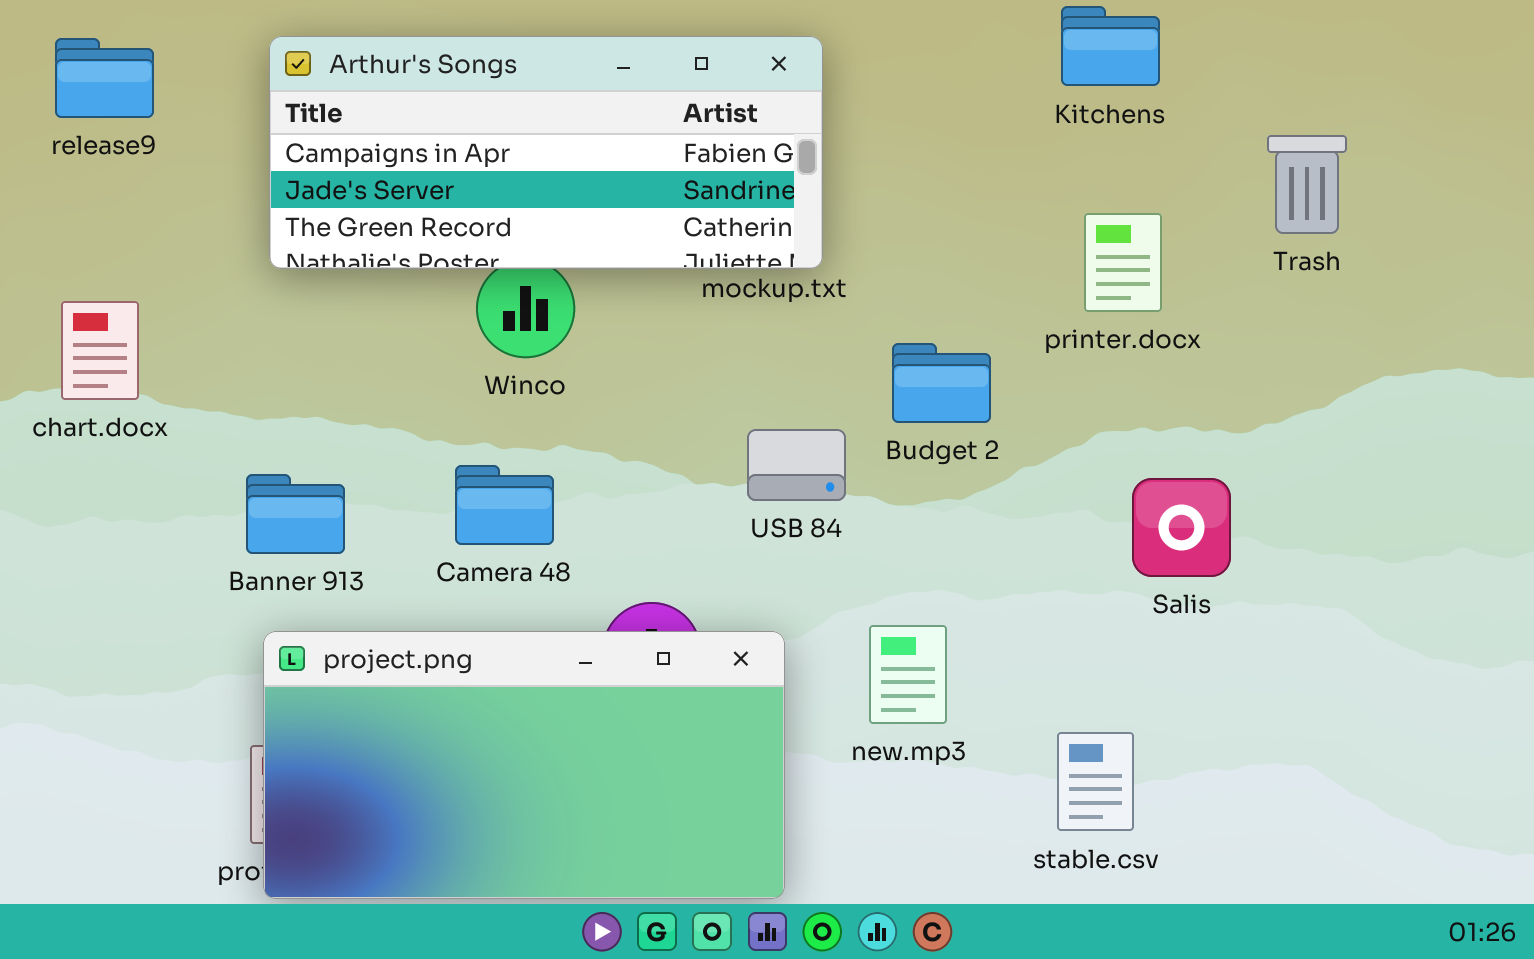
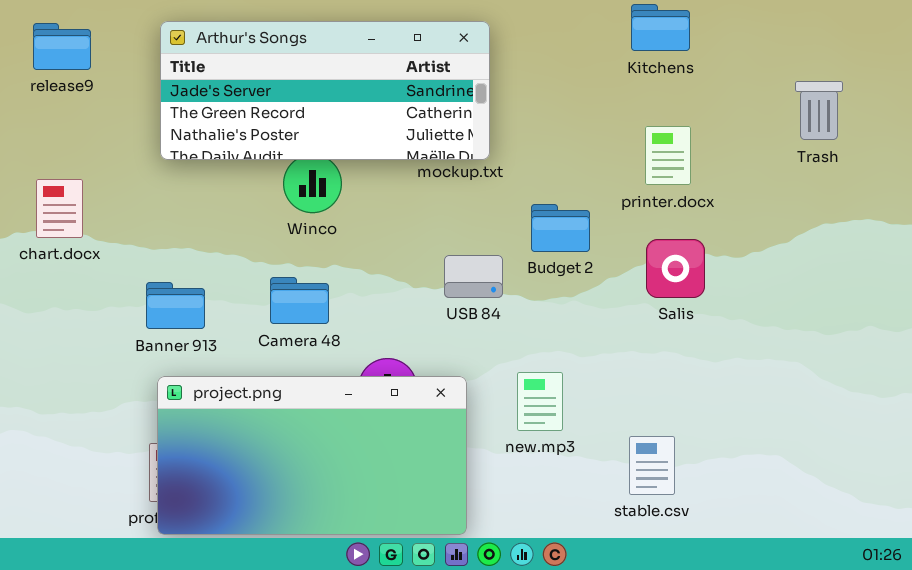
Arthur's Songs: [269,36,823,269] -> [160,21,490,160], scrolled down 1 row
Trash: [1267,135,1347,234] -> [795,81,843,140], moved
Salis: [1132,478,1231,577] -> [646,239,705,298], moved

